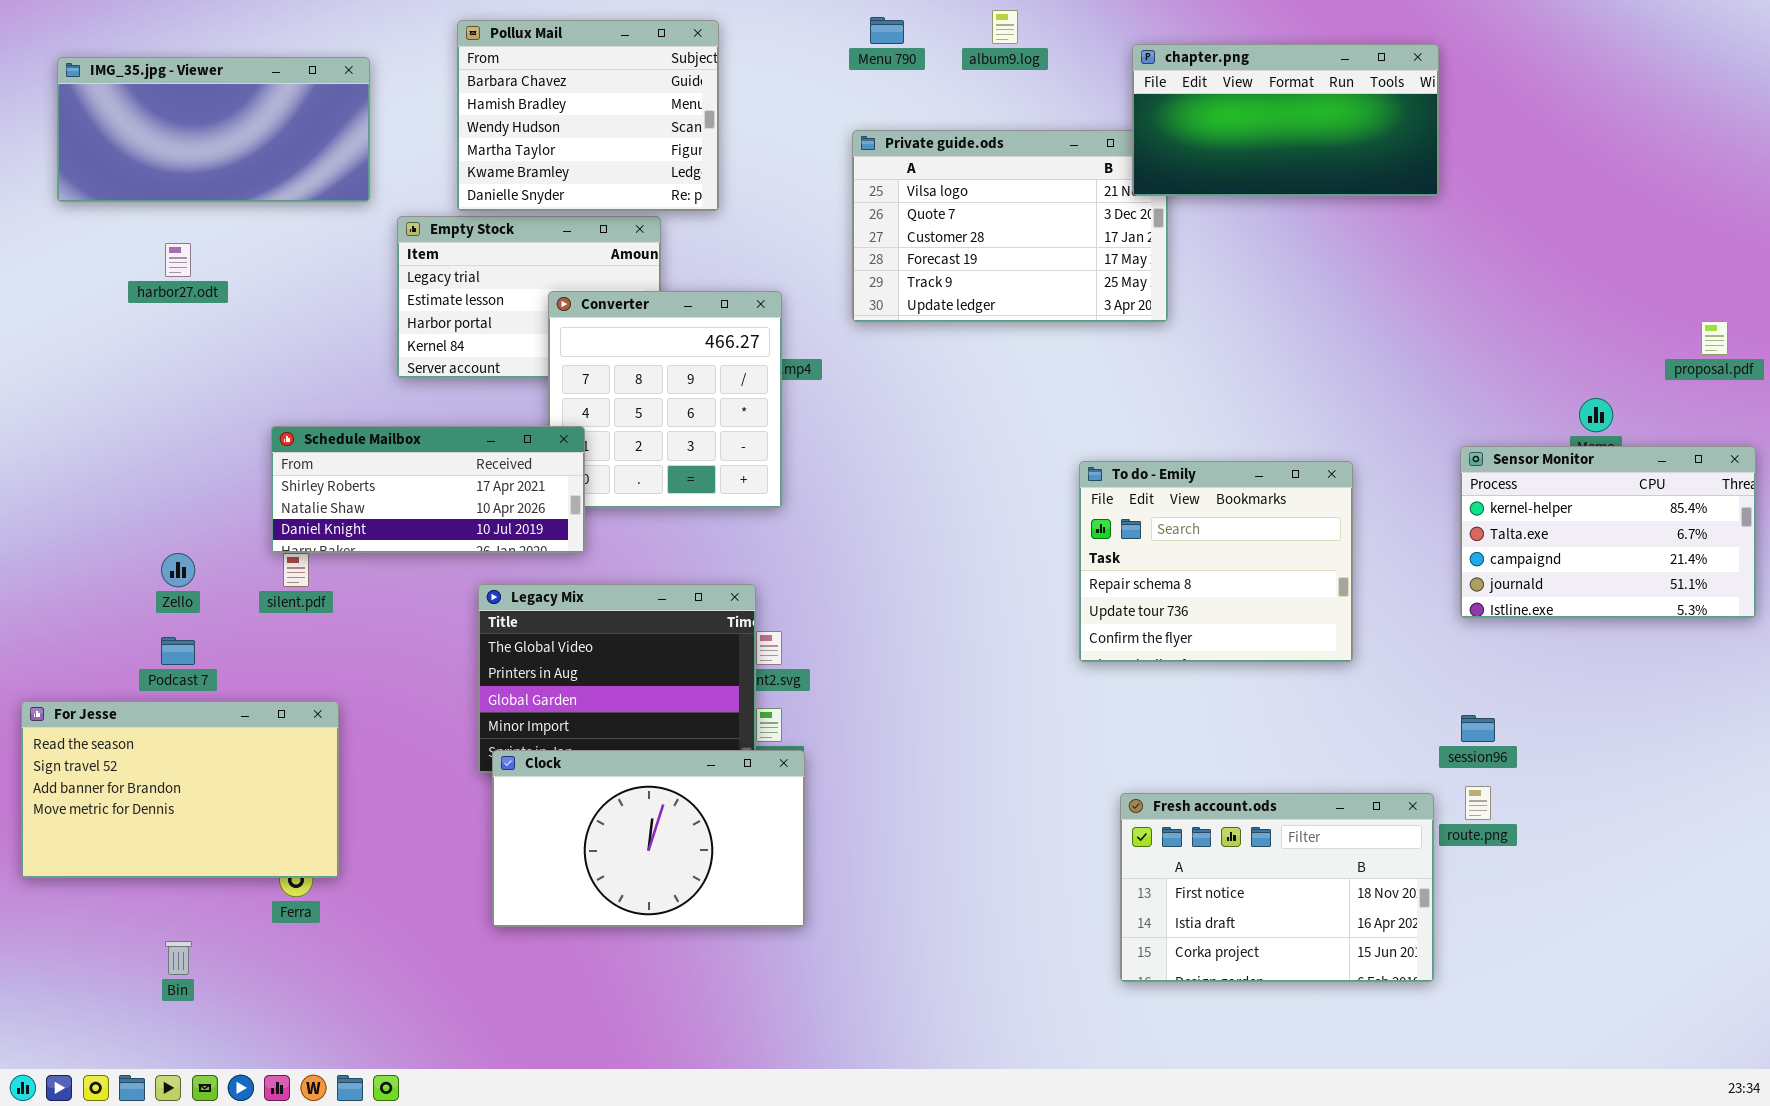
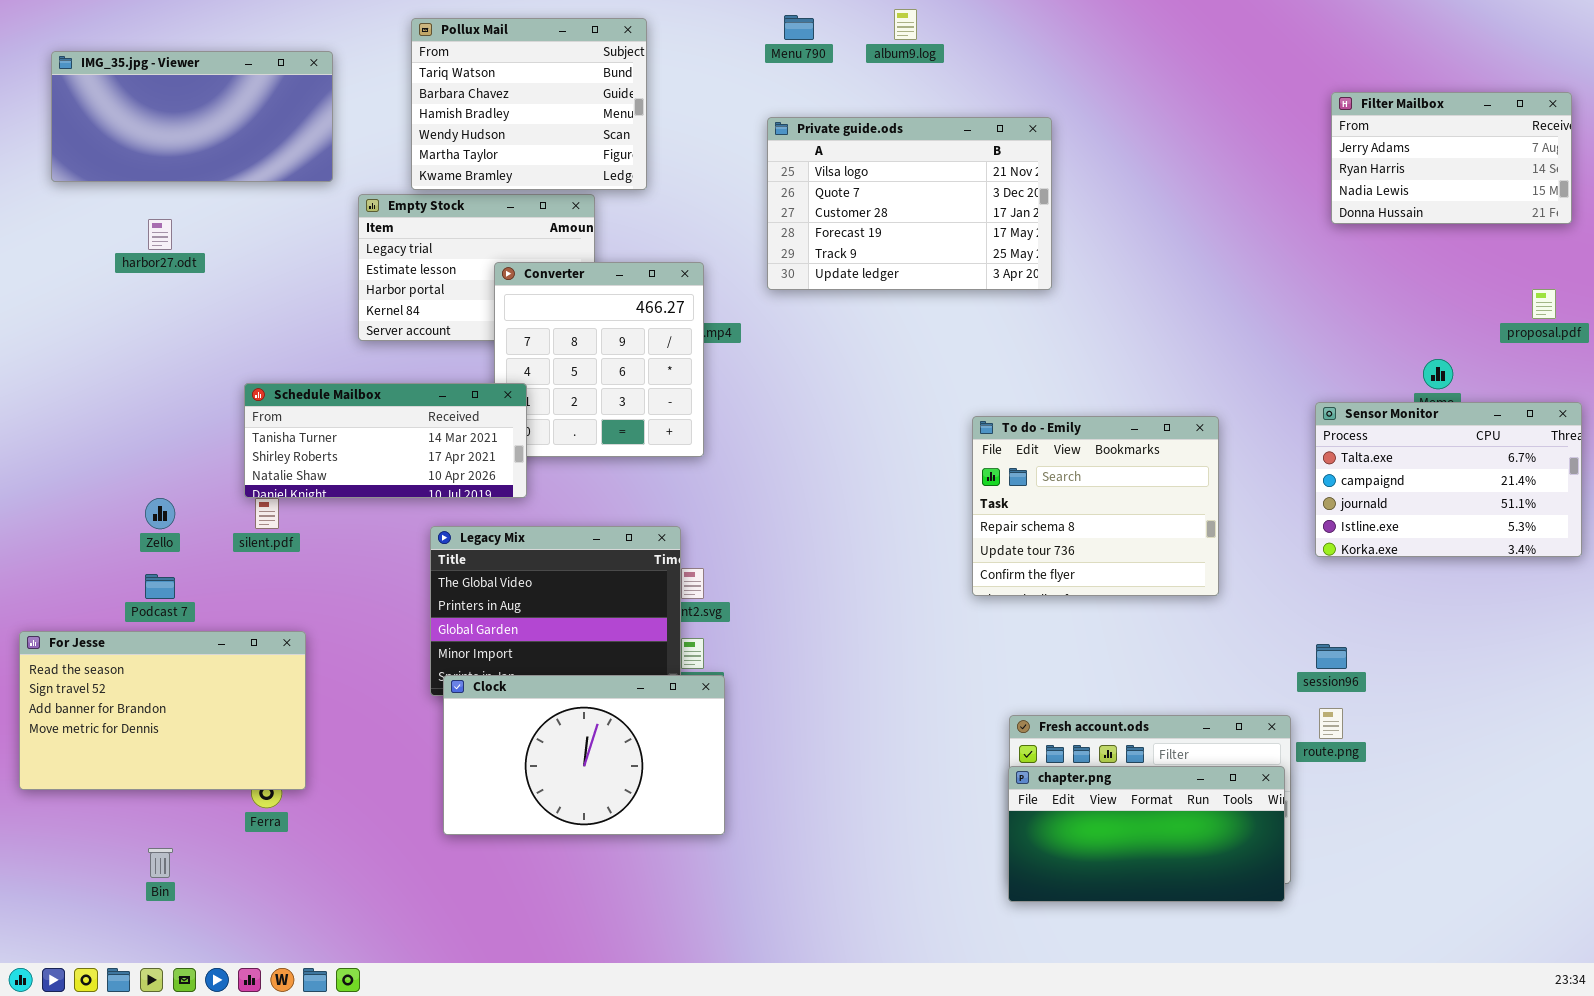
Pollux Mail: [457,20,719,211] -> [411,18,647,190], scrolled up 1 row
chapter.png: [1132,44,1439,196] -> [1008,766,1285,902], moved
Filter Mailbox: none -> [1331,92,1572,224], opened
Schedule Mailbox: [271,426,585,553] -> [244,383,527,498], scrolled up 1 row
Sensor Monitor: [1460,446,1756,618] -> [1315,402,1582,557], scrolled down 1 row

